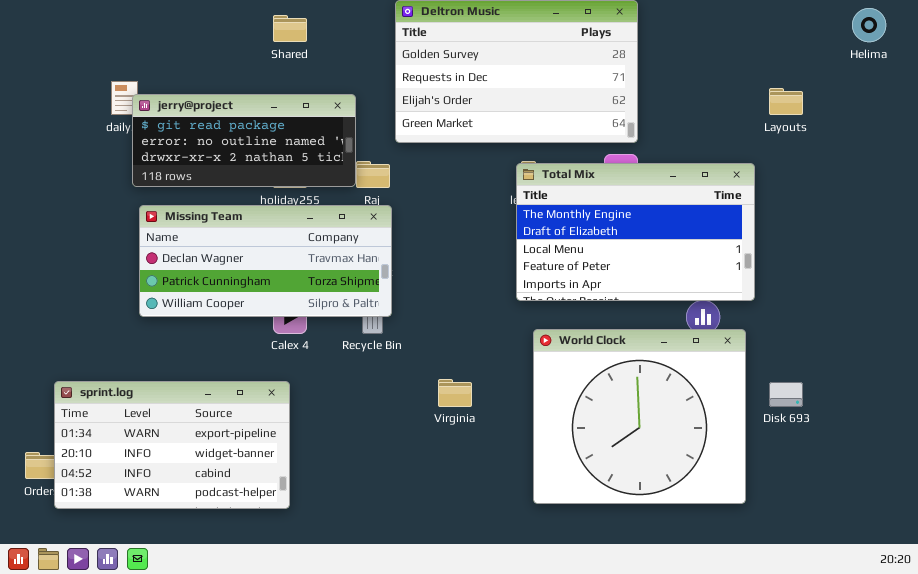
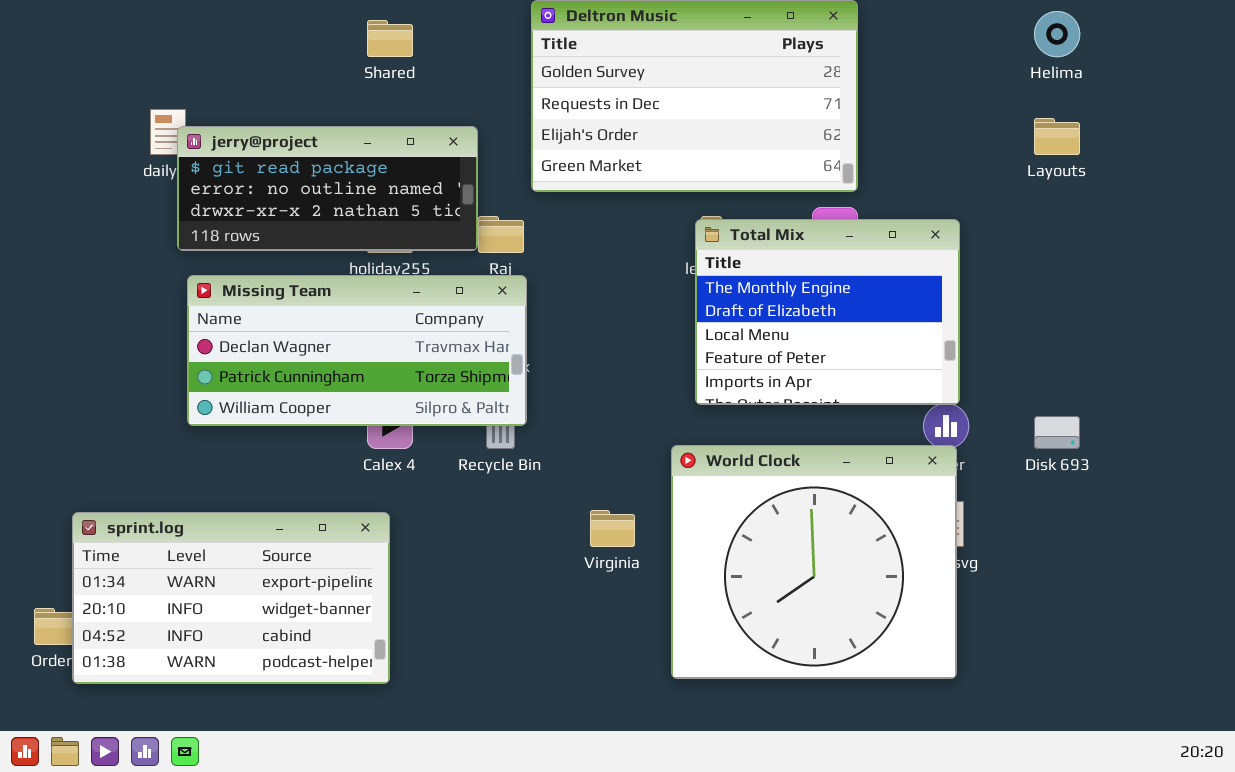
Helima: [852,8,886,42] -> [1034,11,1080,57], moved
Total Mix: [516,163,755,301] -> [695,219,960,405], resized
World Clock: [533,329,746,504] -> [671,445,957,679], moved
Disk 693: [769,382,803,407] -> [1034,416,1080,449], moved

